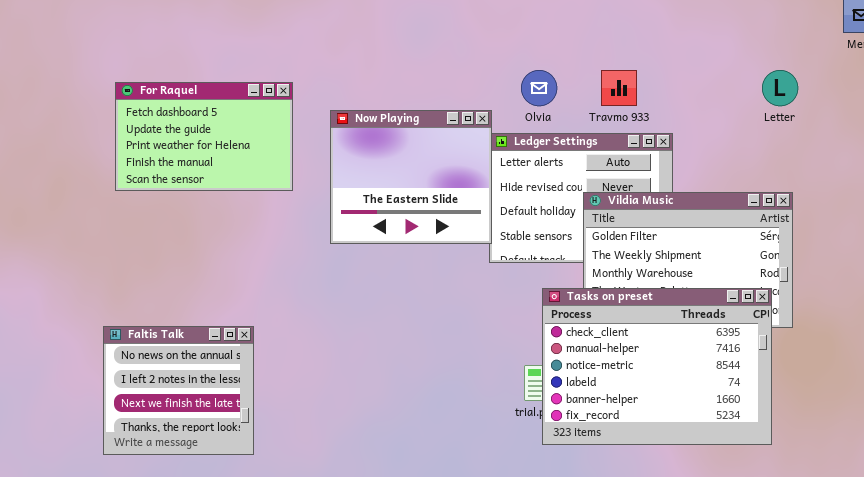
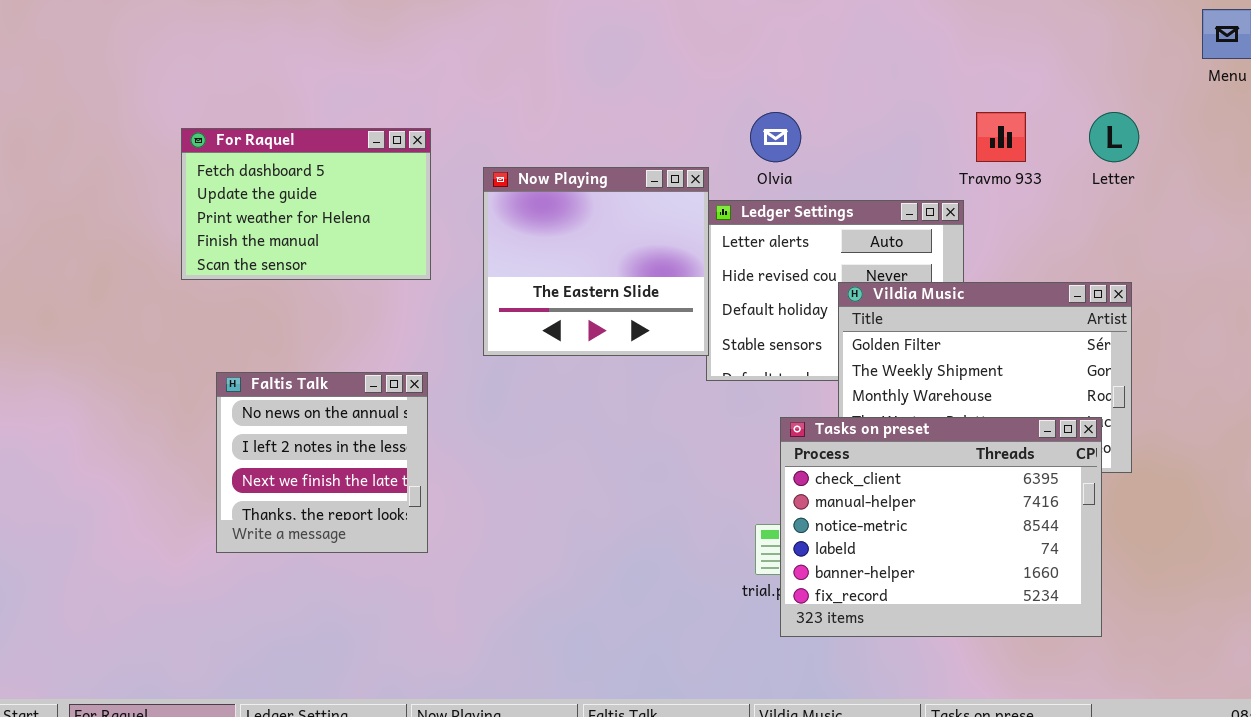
Travmo 933: [601,70,637,106] -> [976,112,1026,162], moved
Faltis Talk: [103,326,254,455] -> [216,372,428,553], moved

